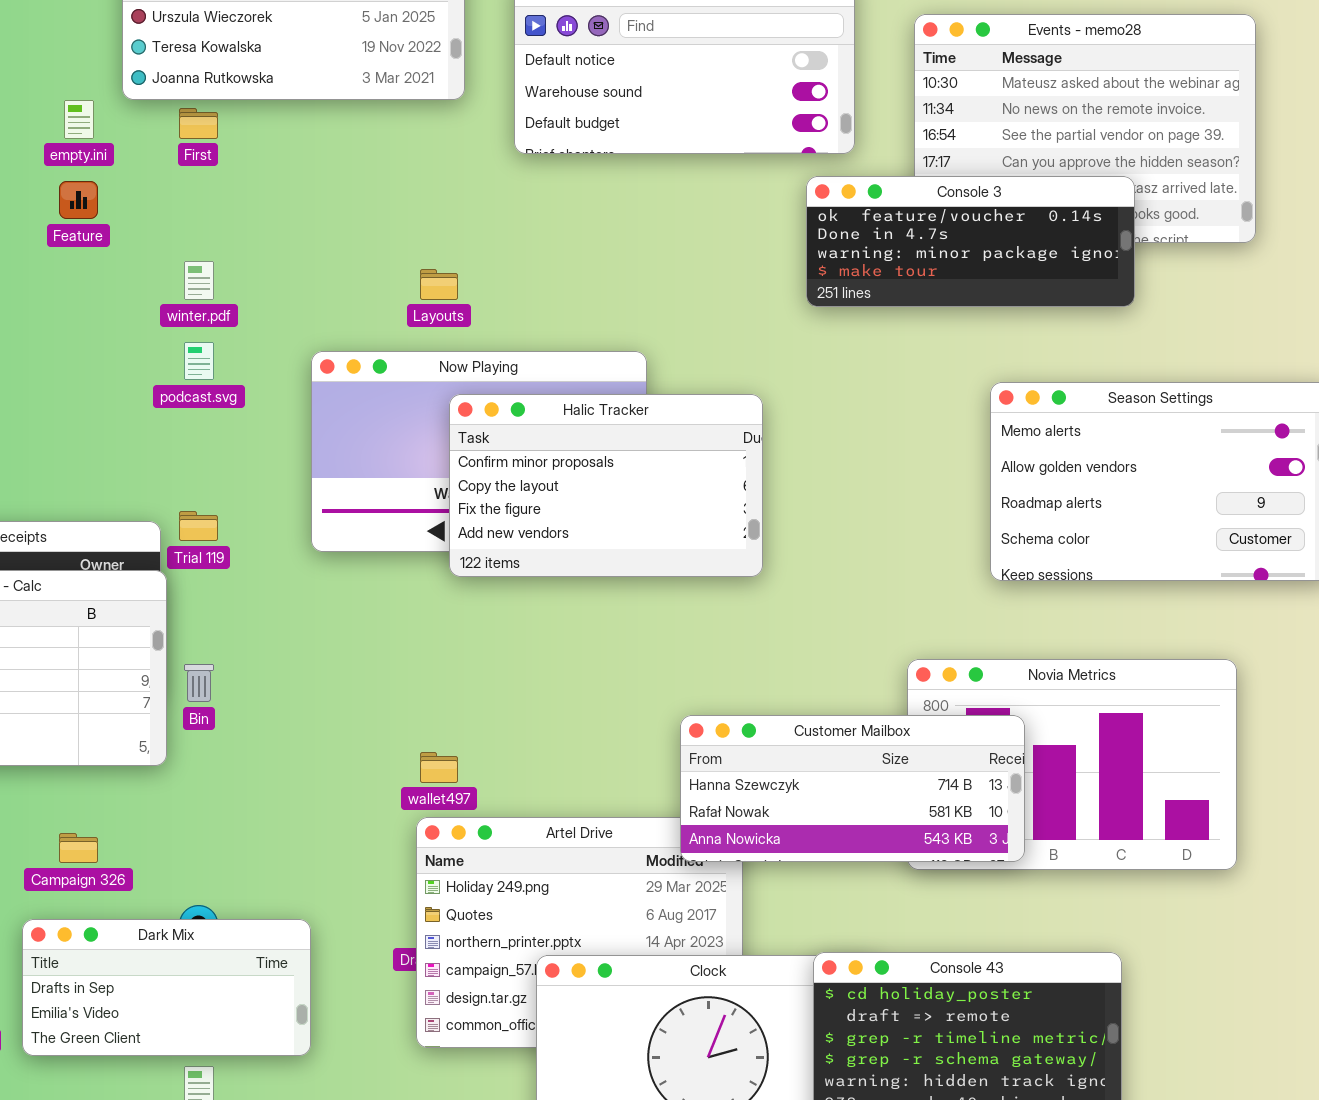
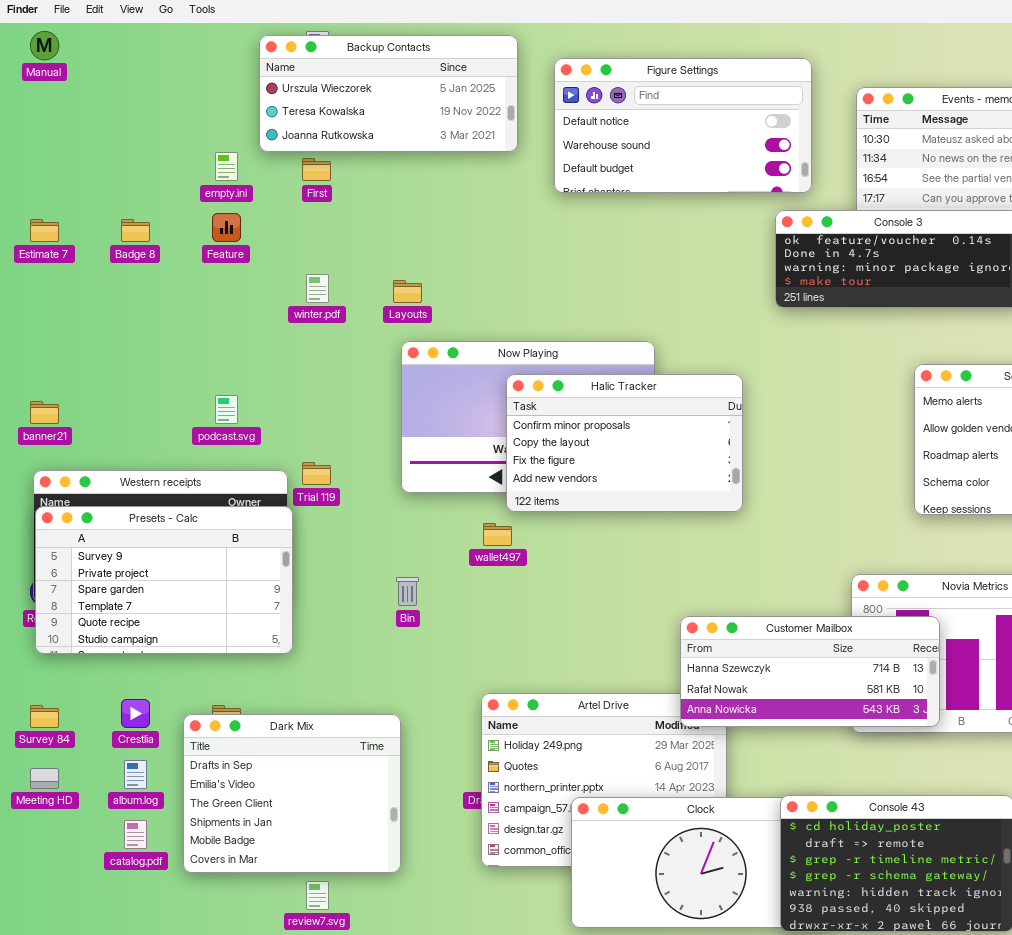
Layouts: [420,269,458,300] -> [393,280,422,303], moved
podcast.svg: [184,342,214,380] -> [215,395,238,424], moved
Bin: [184,664,214,702] -> [396,577,419,606], moved
wallet497: [420,752,458,783] -> [483,523,512,546], moved
Dark Mix: [22,919,311,1056] -> [183,714,401,873], resized

